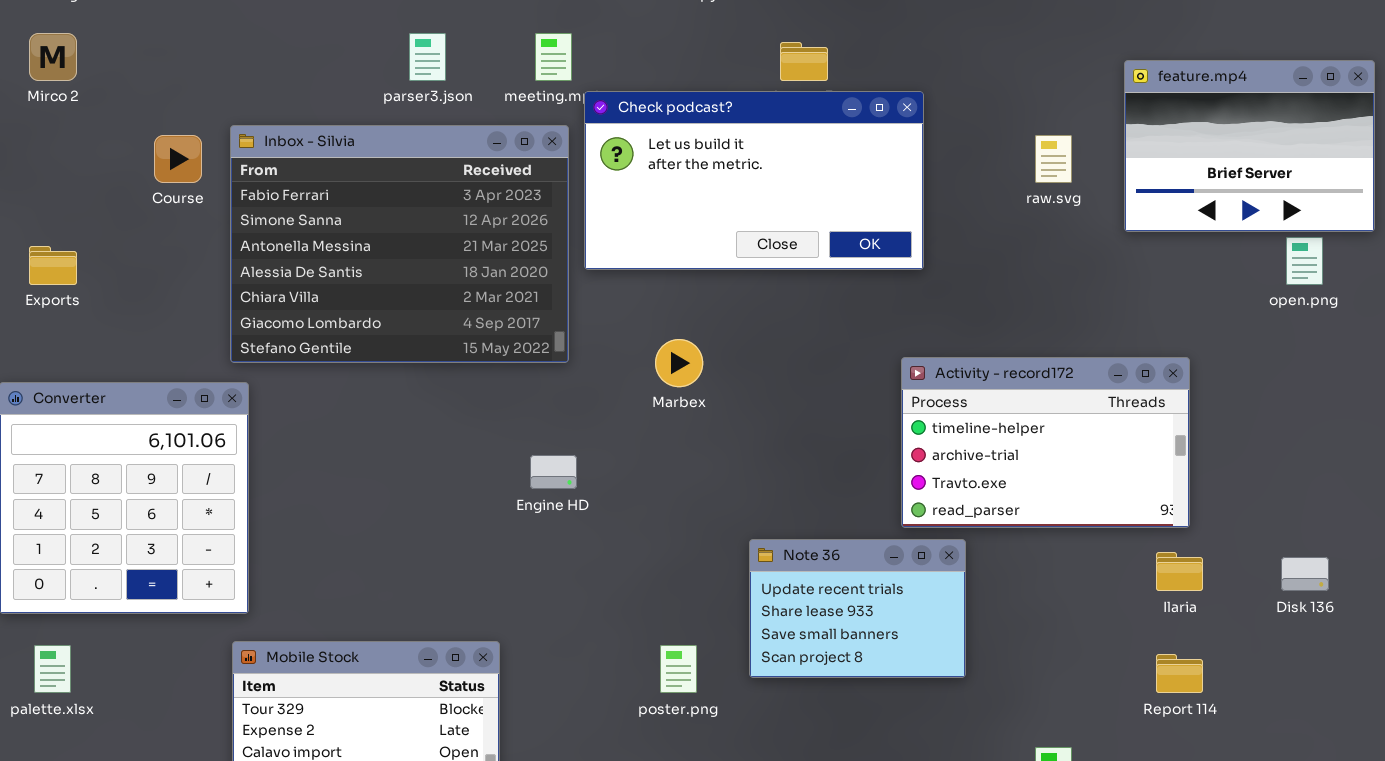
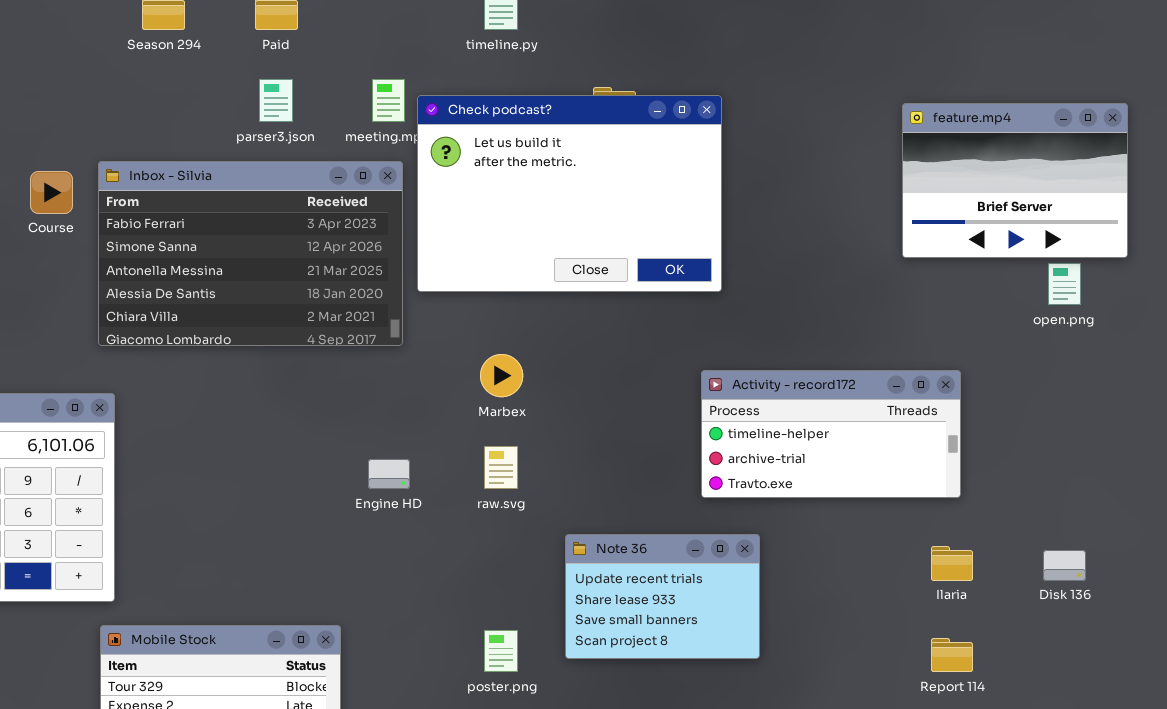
Check podcast?: [584,91,924,270] -> [417,95,722,292], resized
Inbox - Silvia: [230,125,569,363] -> [98,161,403,346], resized
raw.svg: [1035,135,1072,183] -> [484,446,518,489], moved
Activity - record172: [901,357,1190,528] -> [701,370,961,498], resized

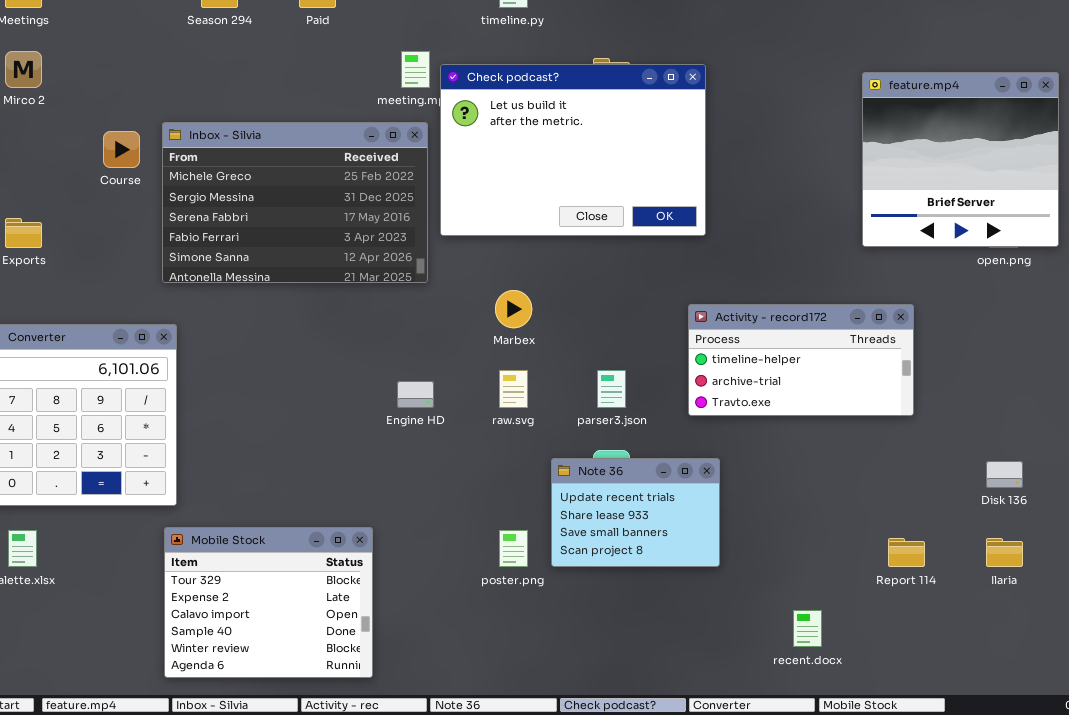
parser3.json: [259,79,293,122] -> [597,370,626,408], moved
feature.mp4: [902,103,1128,258] -> [862,72,1059,247], resized
Inbox - Silvia: [98,161,403,346] -> [162,122,428,283], scrolled up 3 rows
Note 36: [565,534,760,659] -> [551,458,720,567], moved
Ilaria: [931,546,973,581] -> [986,538,1023,567], moved

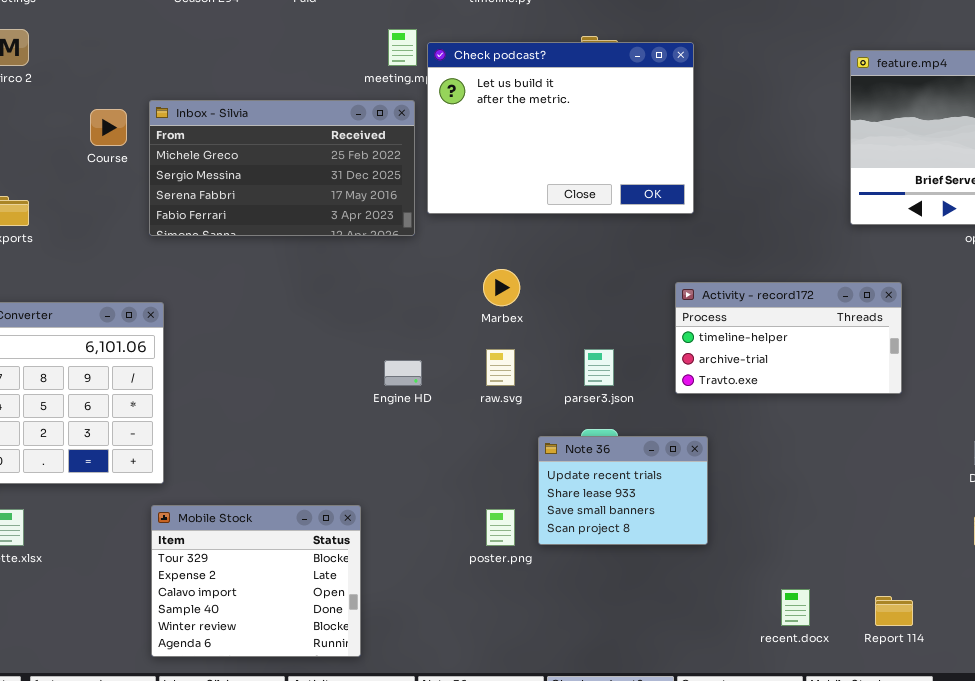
Inbox - Silvia: [162,122,428,283] -> [149,100,415,236], resized
Report 114: [888,538,925,567] -> [875,596,913,626], moved

